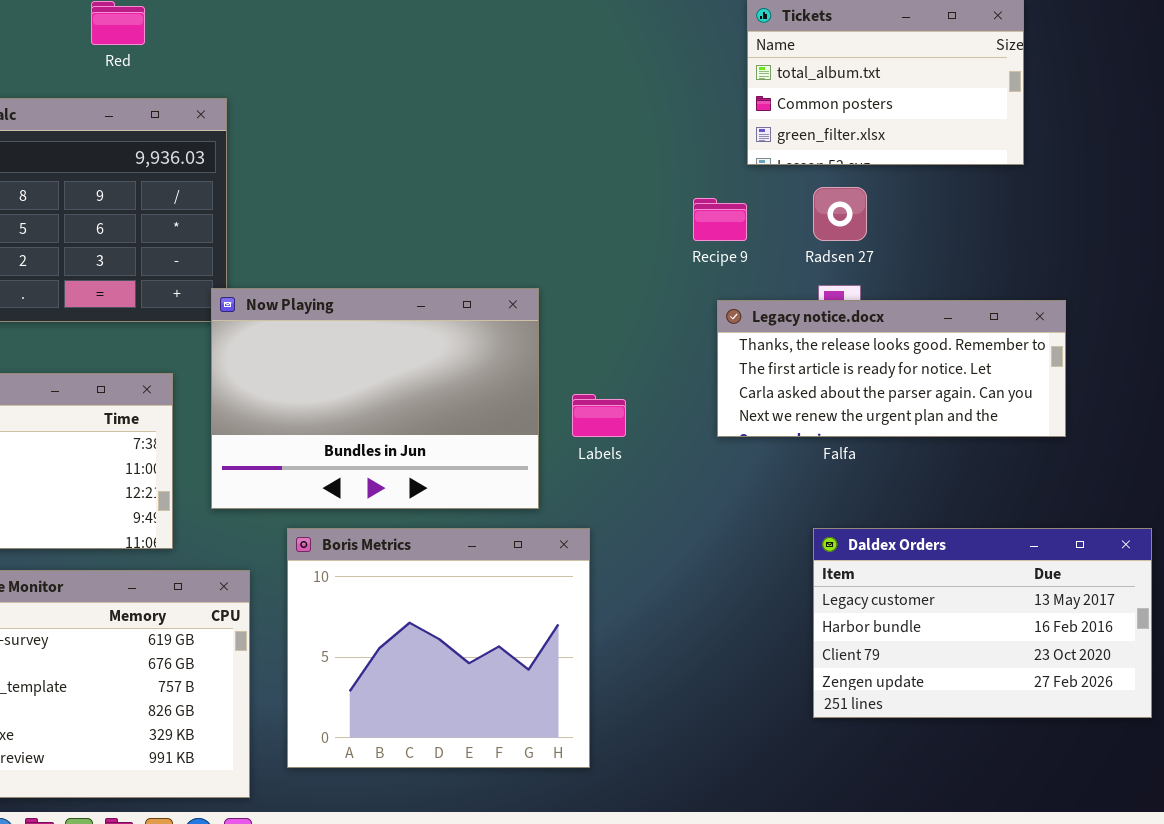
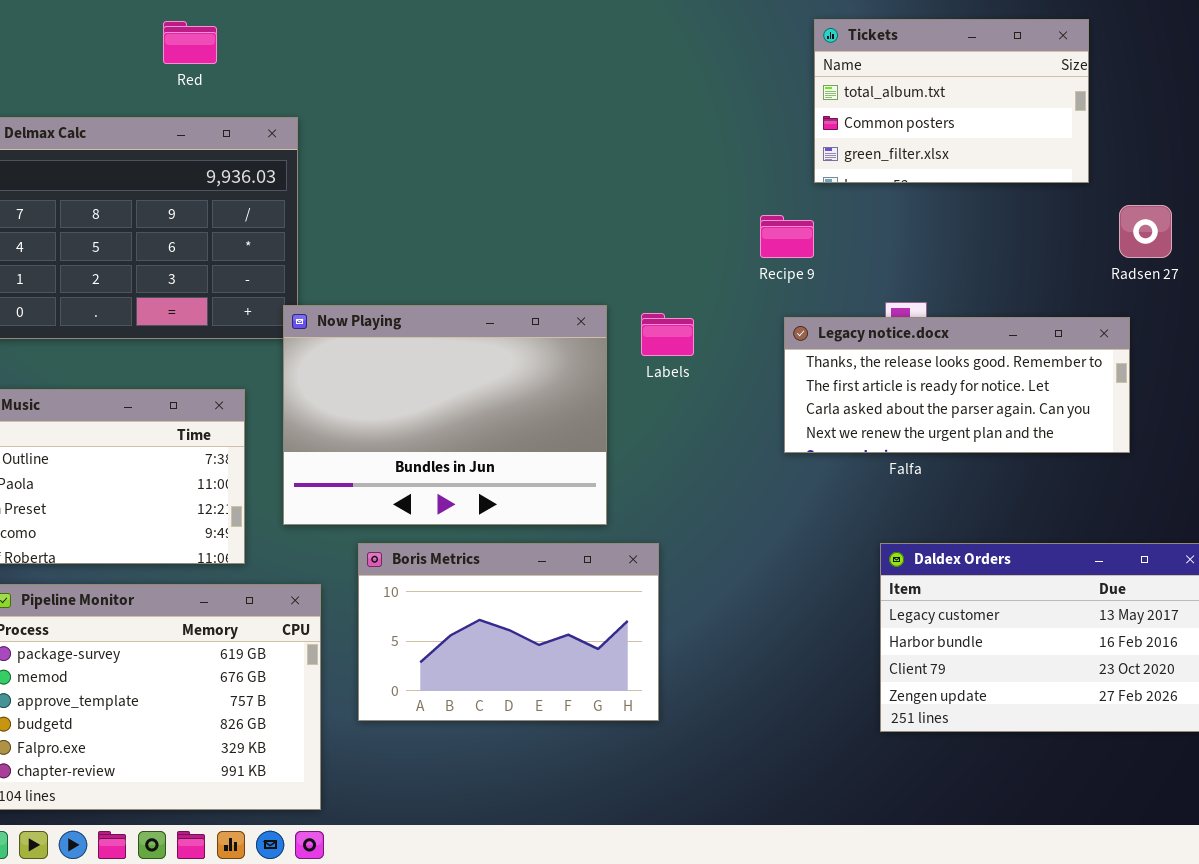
Radsen 27: [813,187,867,241] -> [1119,205,1172,258], moved
Labels: [572,394,626,437] -> [641,313,694,356], moved
Boris Metrics: [287,528,590,768] -> [358,543,659,721], resized

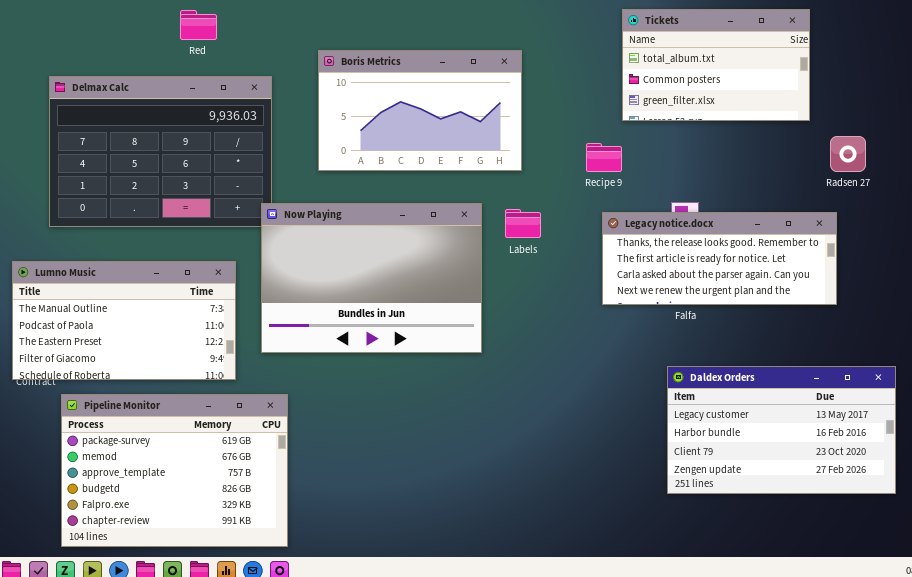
Boris Metrics: [358,543,659,721] -> [318,50,522,171], moved

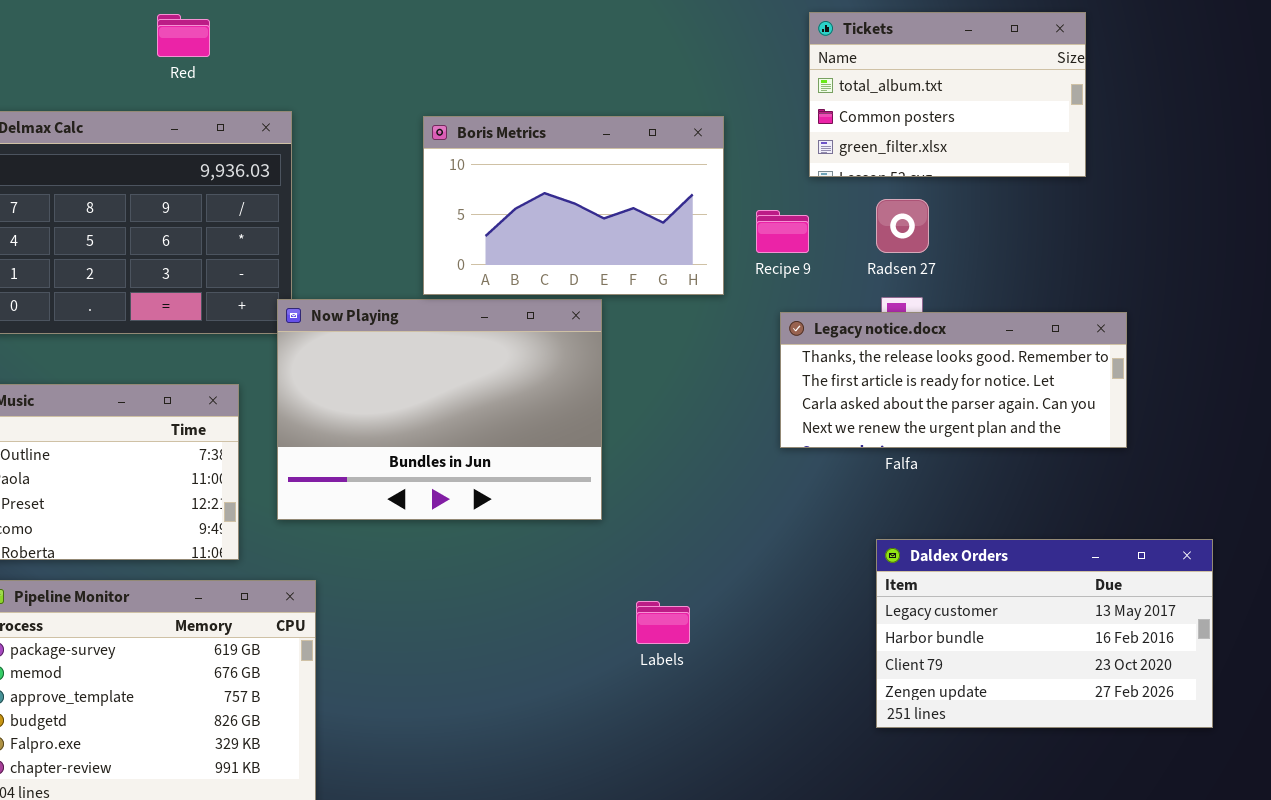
Boris Metrics: [318,50,522,171] -> [423,116,724,295], moved
Radsen 27: [830,136,866,172] -> [876,199,929,253], moved
Labels: [505,209,541,238] -> [636,601,690,644], moved

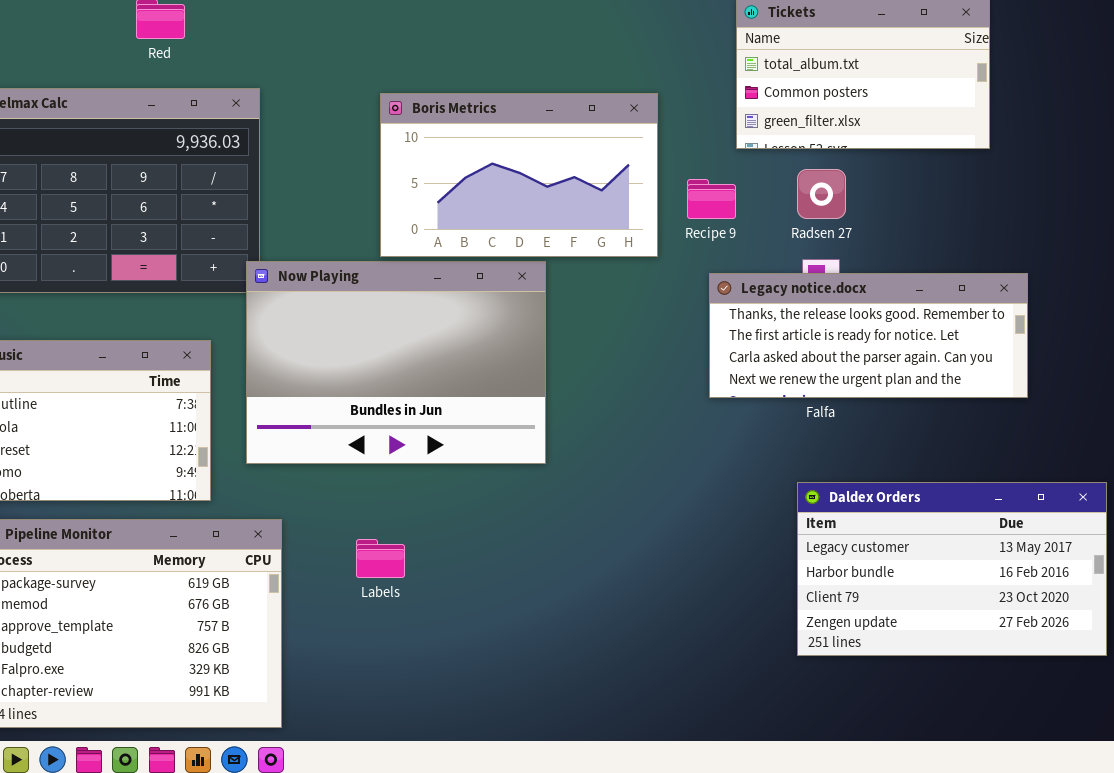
Labels: [636,601,690,644] -> [356,539,405,578], moved

